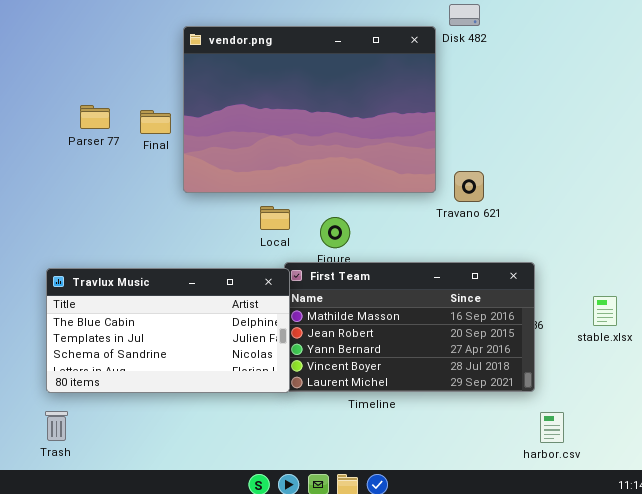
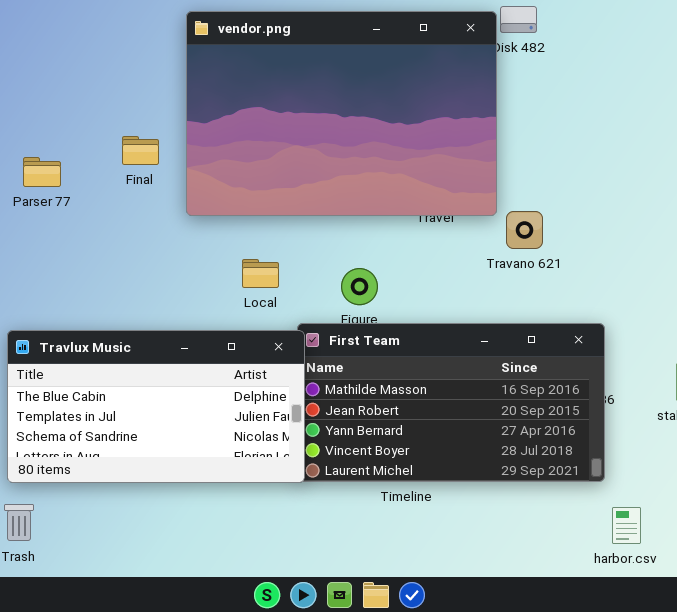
vendor.png: [183,26,436,193] -> [186,11,497,216], moved
Parser 77: [80,105,110,129] -> [23,157,61,187], moved
Local: [260,206,290,230] -> [242,259,279,288], moved

